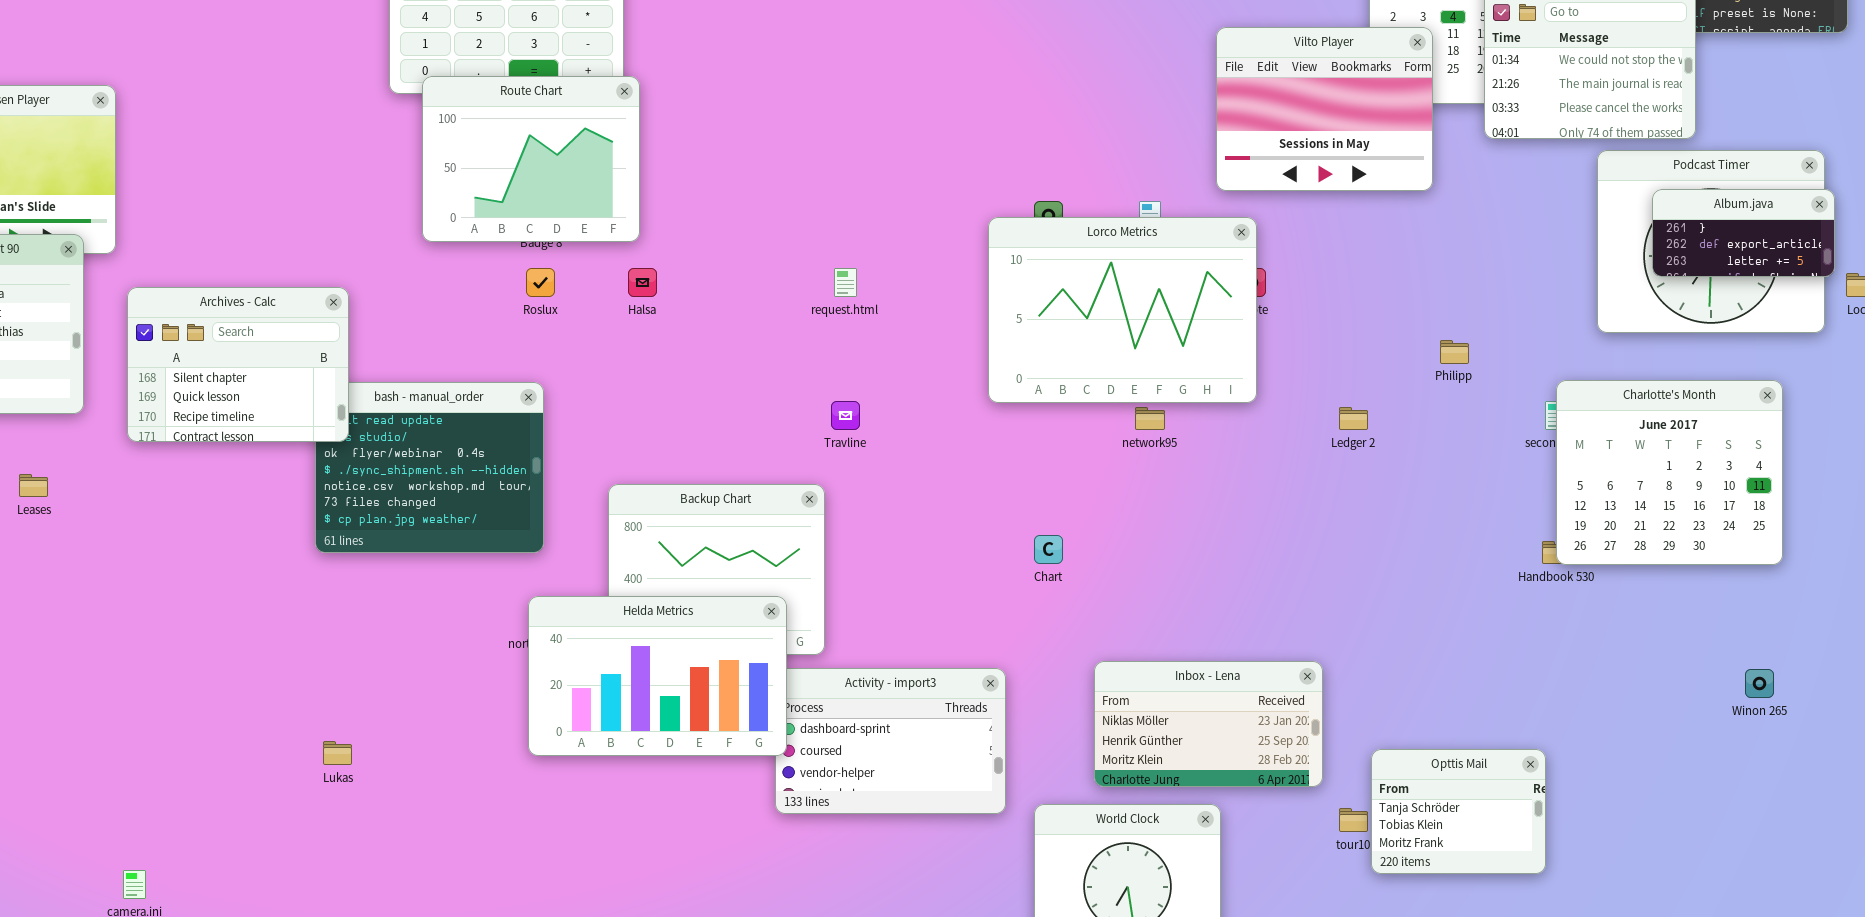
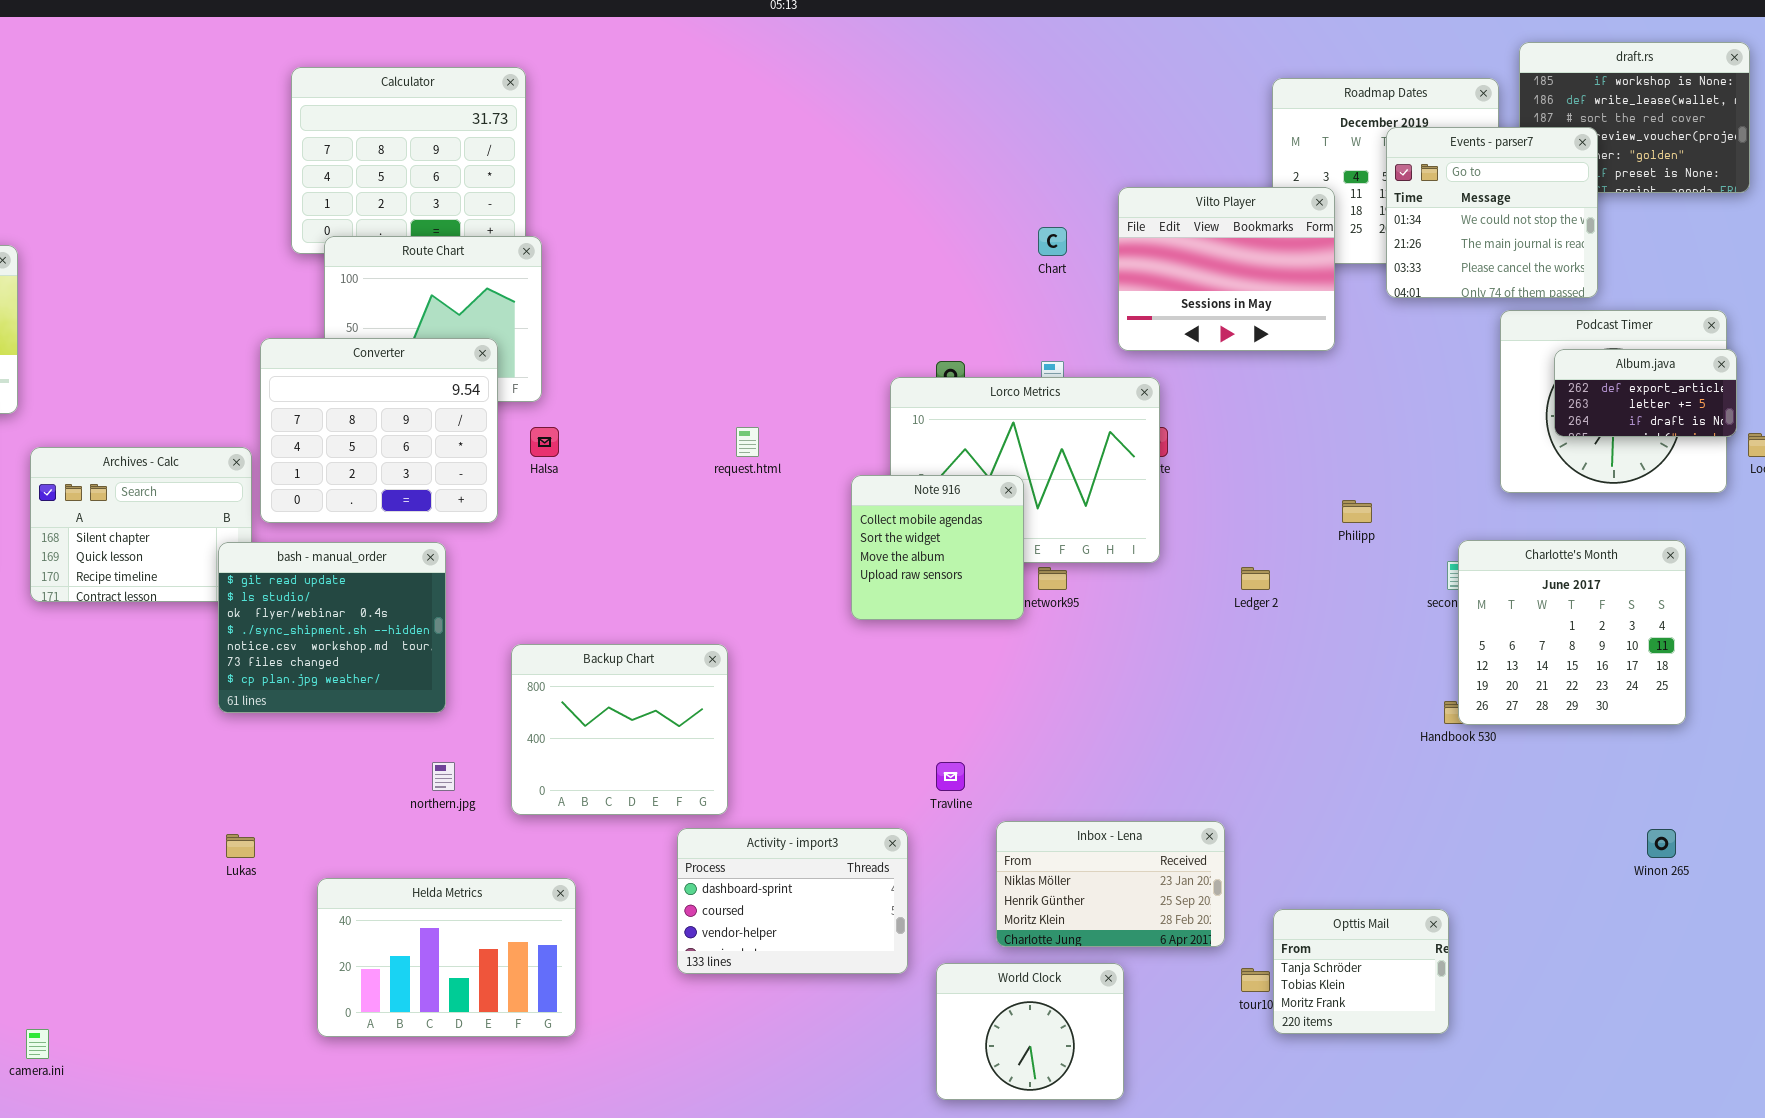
Converter: none -> [260,338,498,523], opened
Album.java: [1652,189,1835,277] -> [1554,349,1737,437], scrolled down 1 row
Note 916: none -> [851,475,1024,620], opened
bash - manual_order: [315,382,544,553] -> [218,542,446,713], raised
Travline: [831,401,860,430] -> [936,762,965,791], moved
Chart: [1034,535,1063,564] -> [1038,227,1067,256], moved
Helda Metrics: [528,596,787,756] -> [317,878,576,1037], moved
Lukas: [323,741,352,765] -> [226,834,255,858], moved

